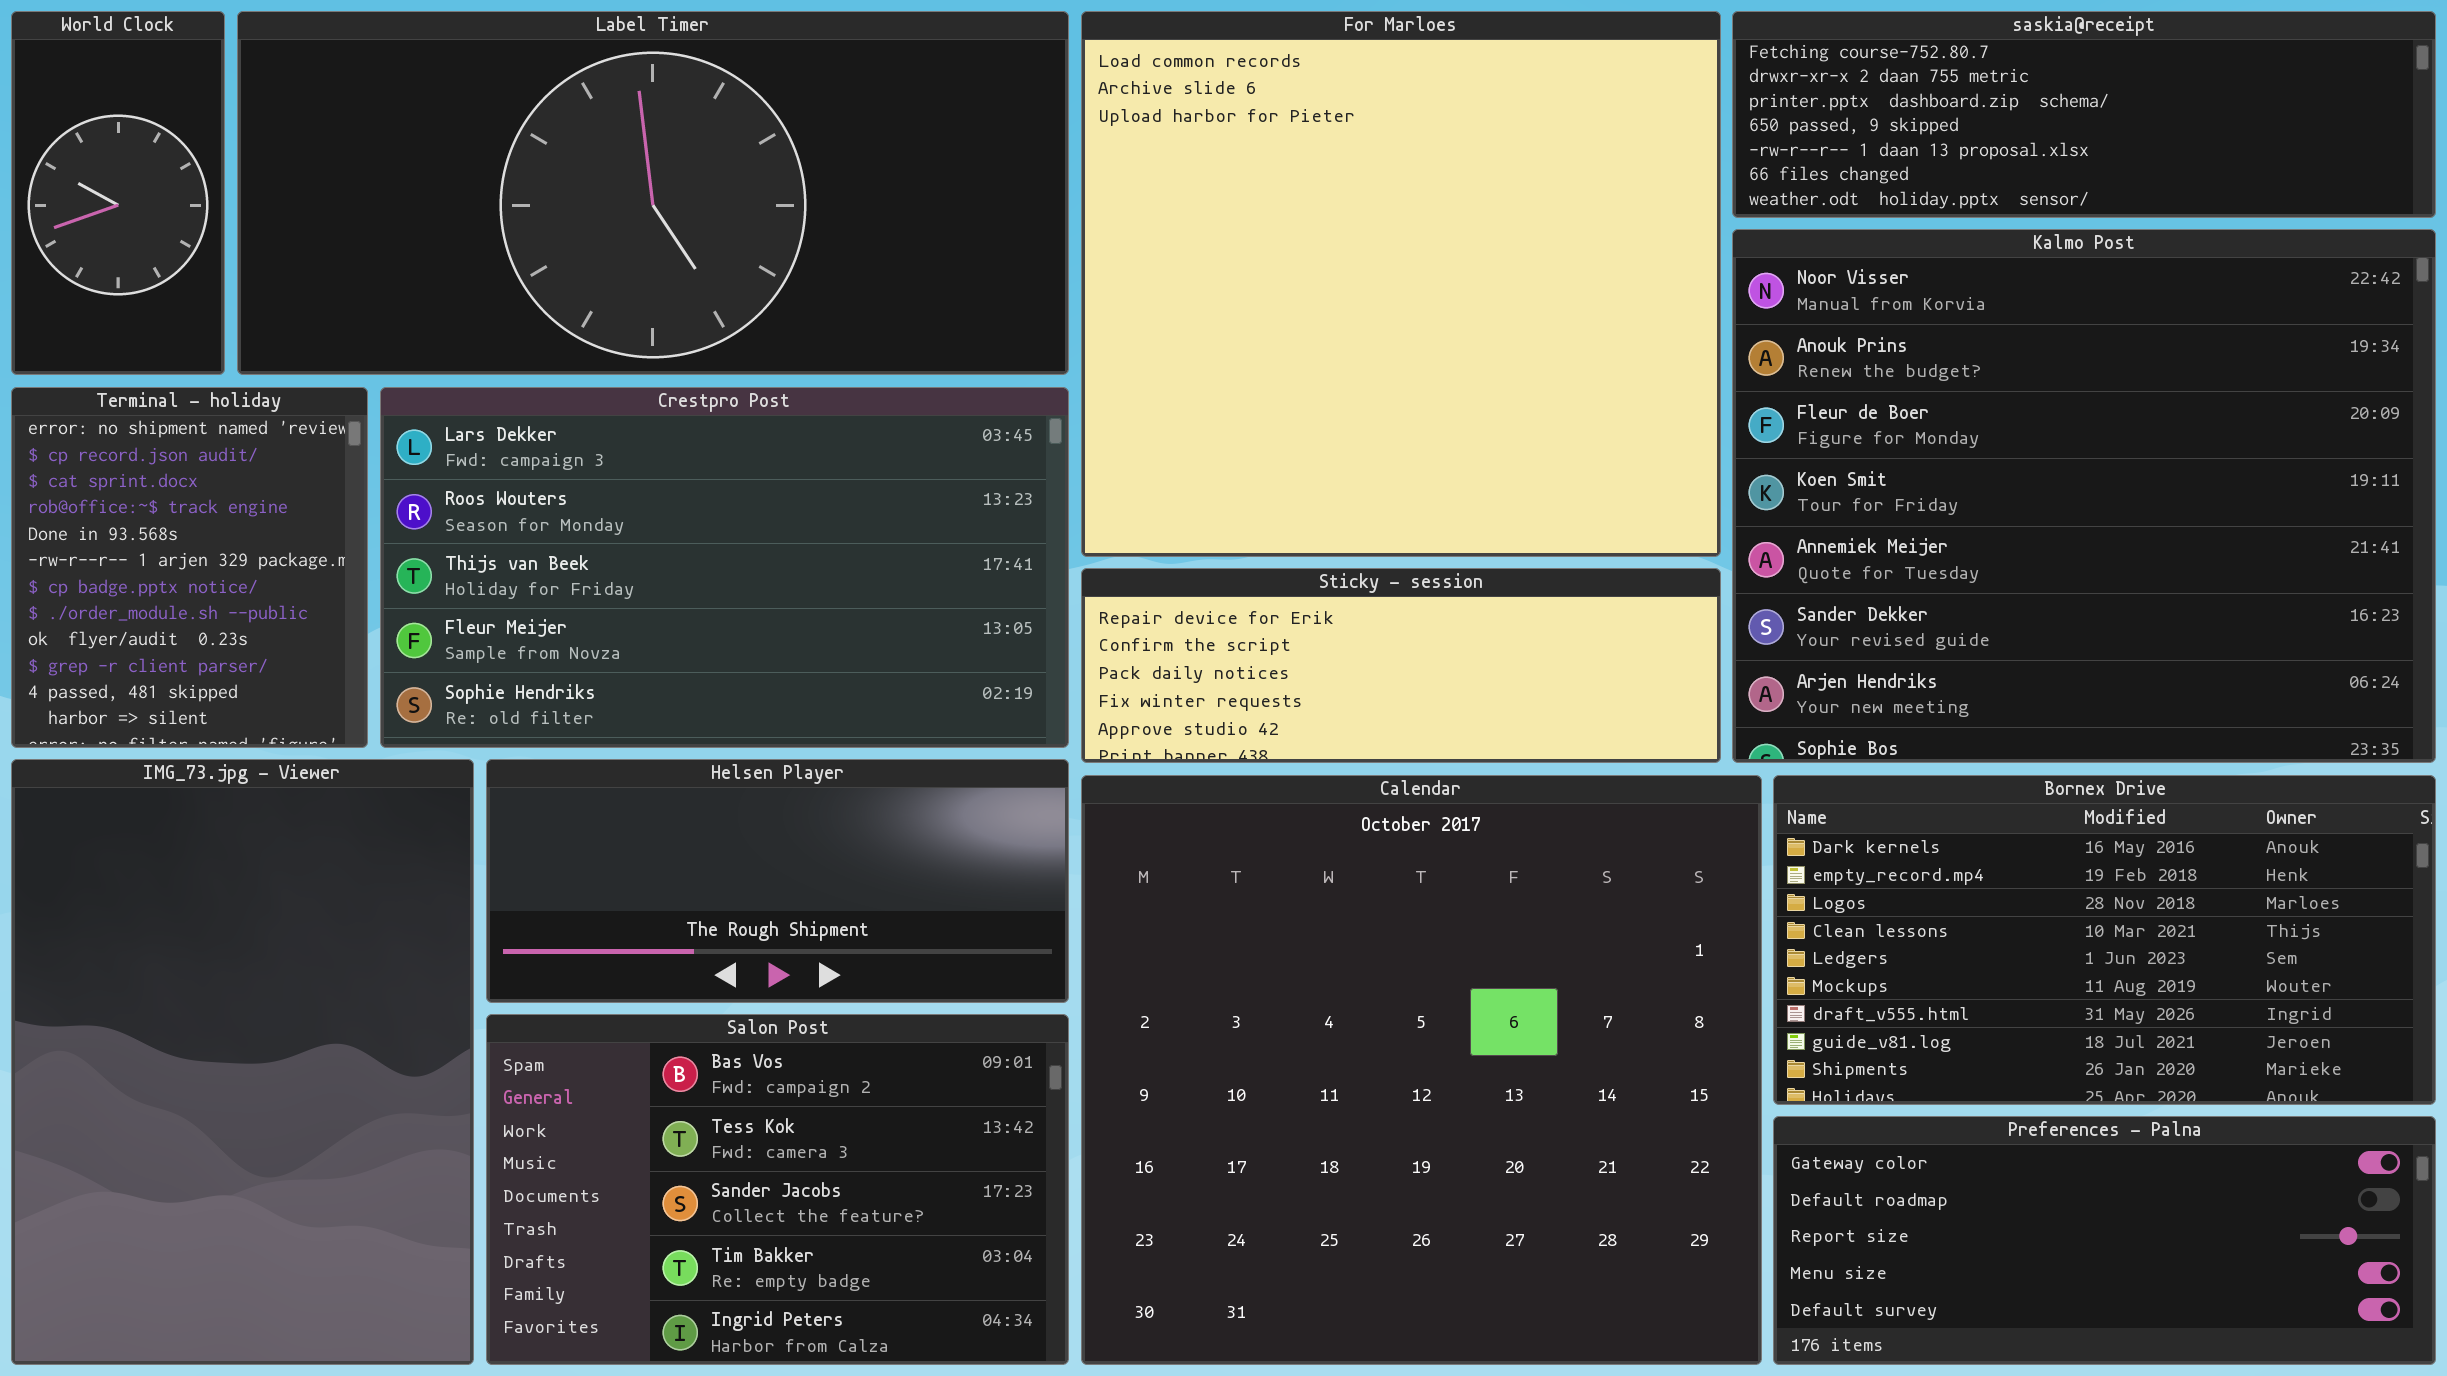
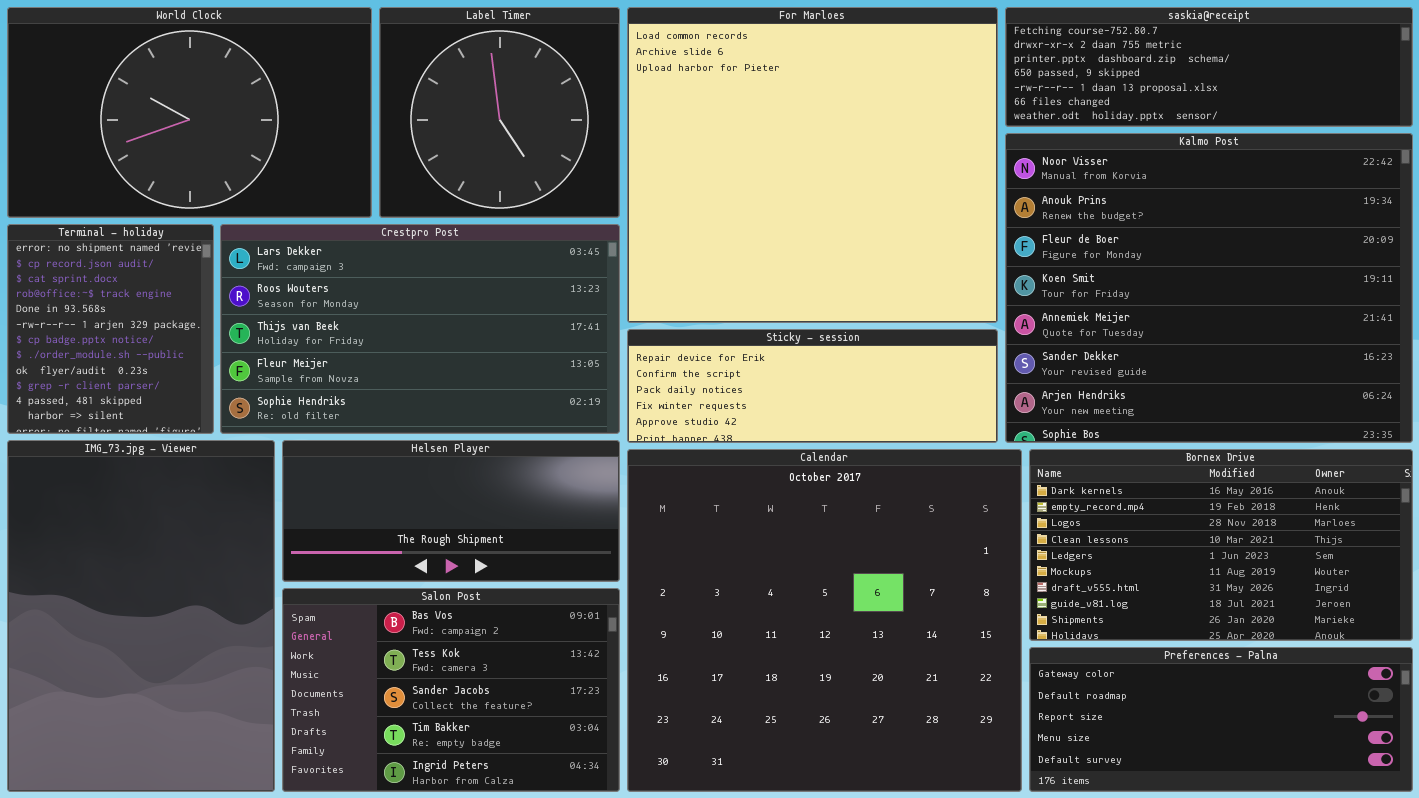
World Clock: [11,11,225,375] -> [7,7,372,218], resized
Label Timer: [237,11,1069,375] -> [379,7,620,218], resized

